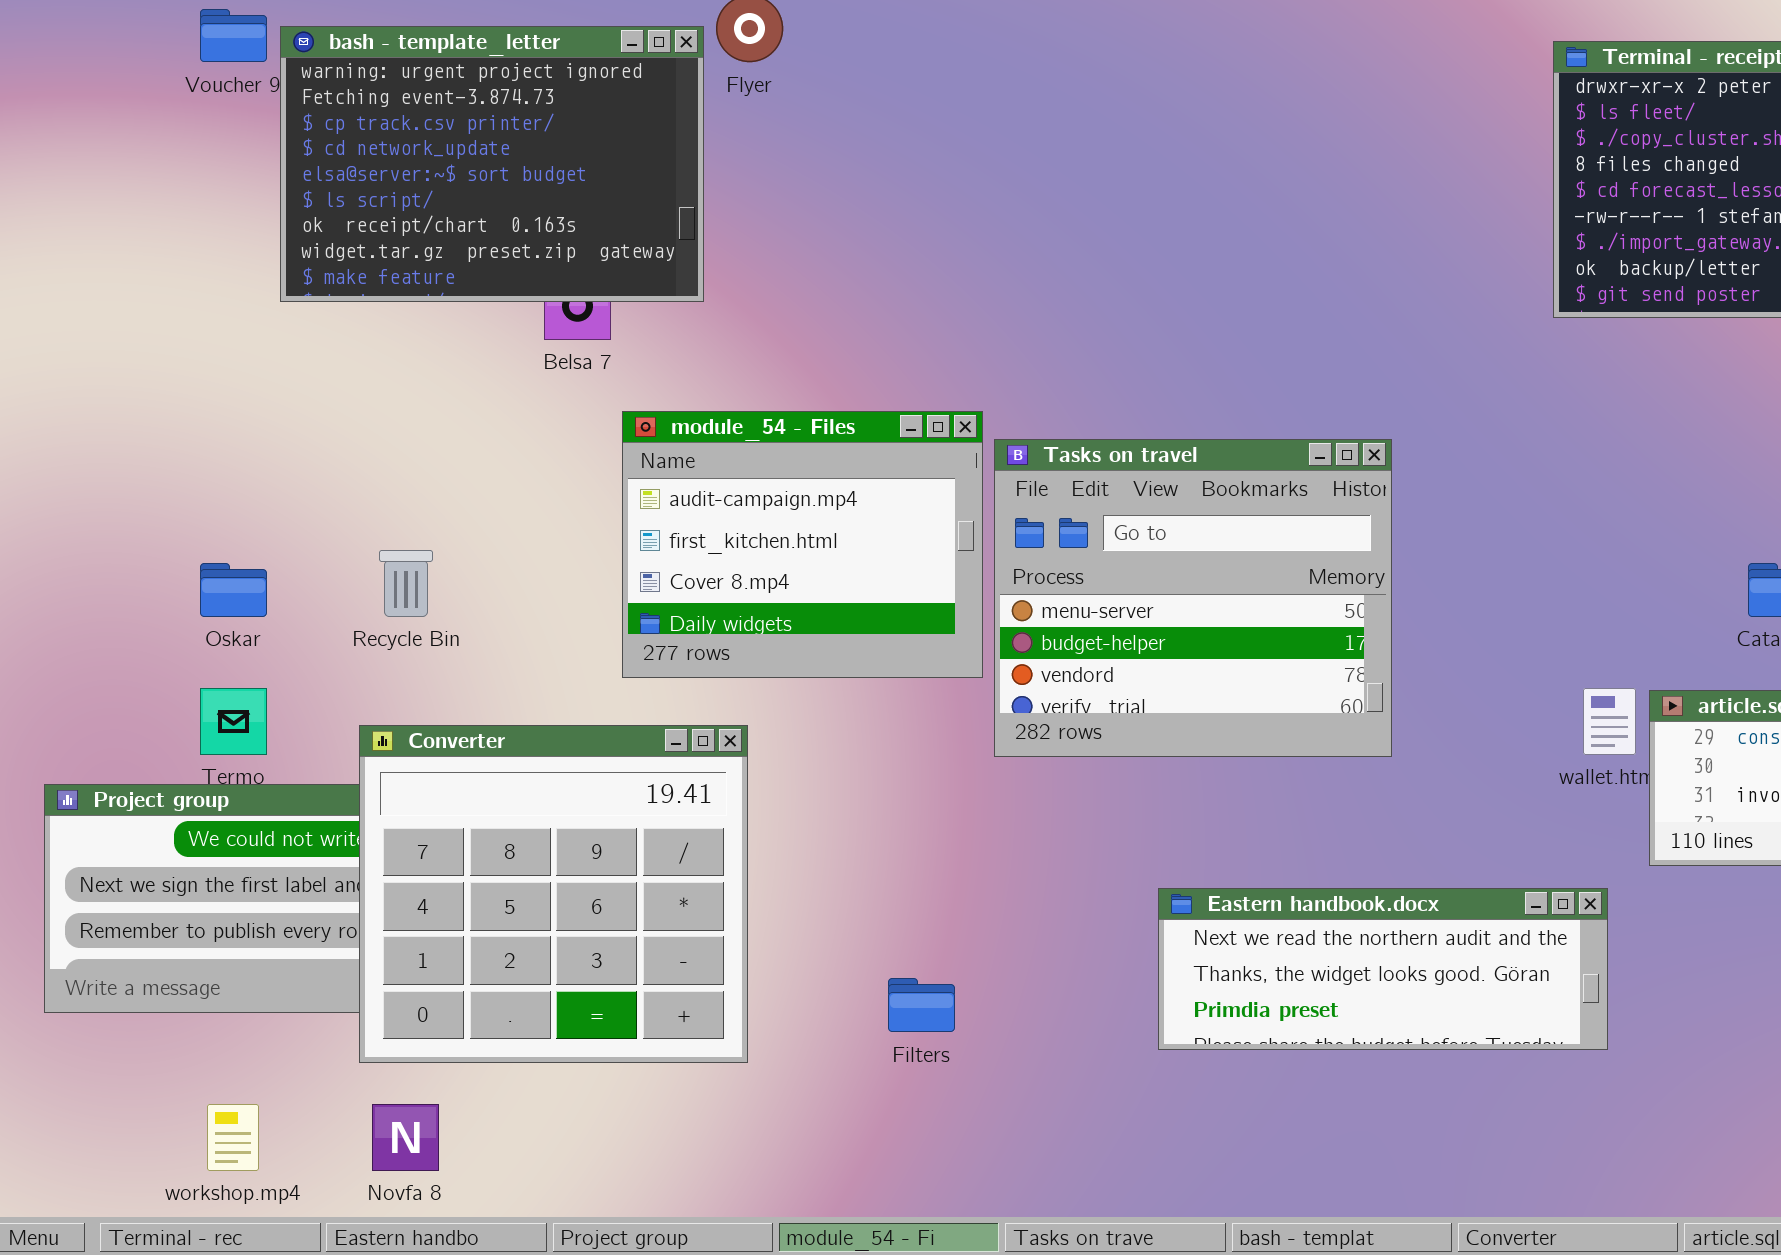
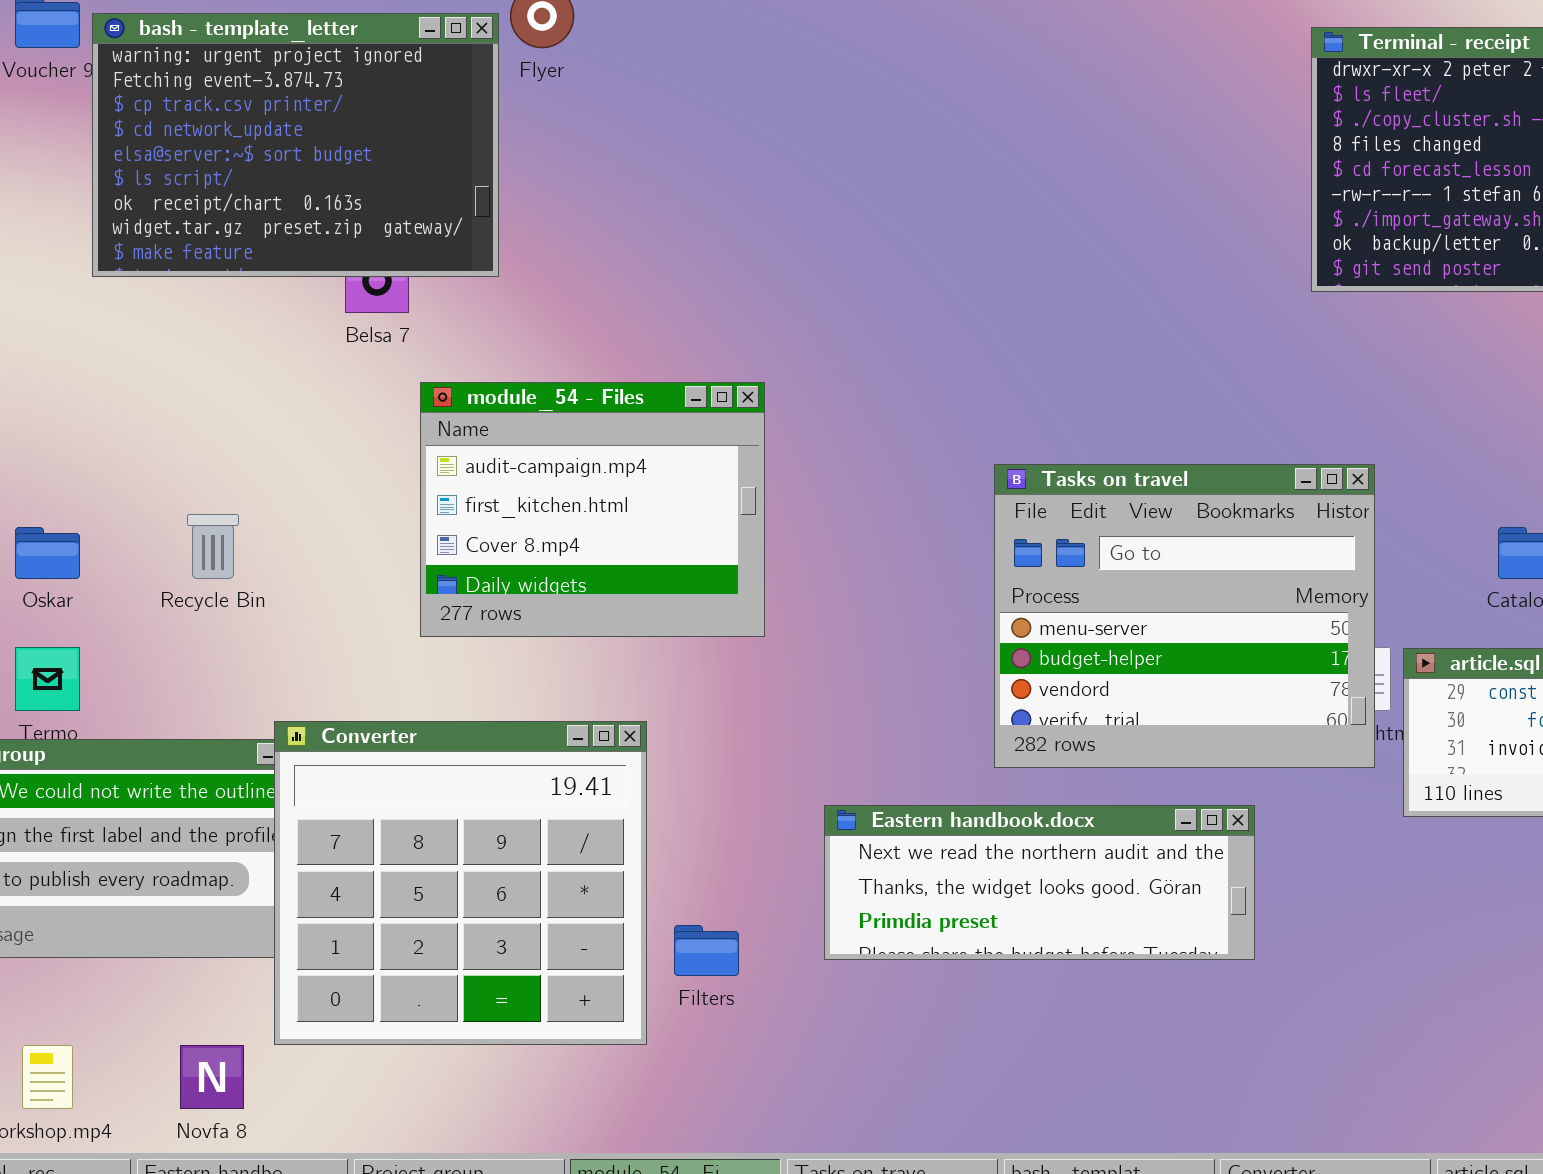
Tasks on travel: [994,439,1392,757] -> [994,464,1375,768], moved
Converter: [359,725,748,1063] -> [274,721,647,1045], moved
Eastern handbook.docx: [1158,888,1608,1050] -> [824,805,1255,960], moved

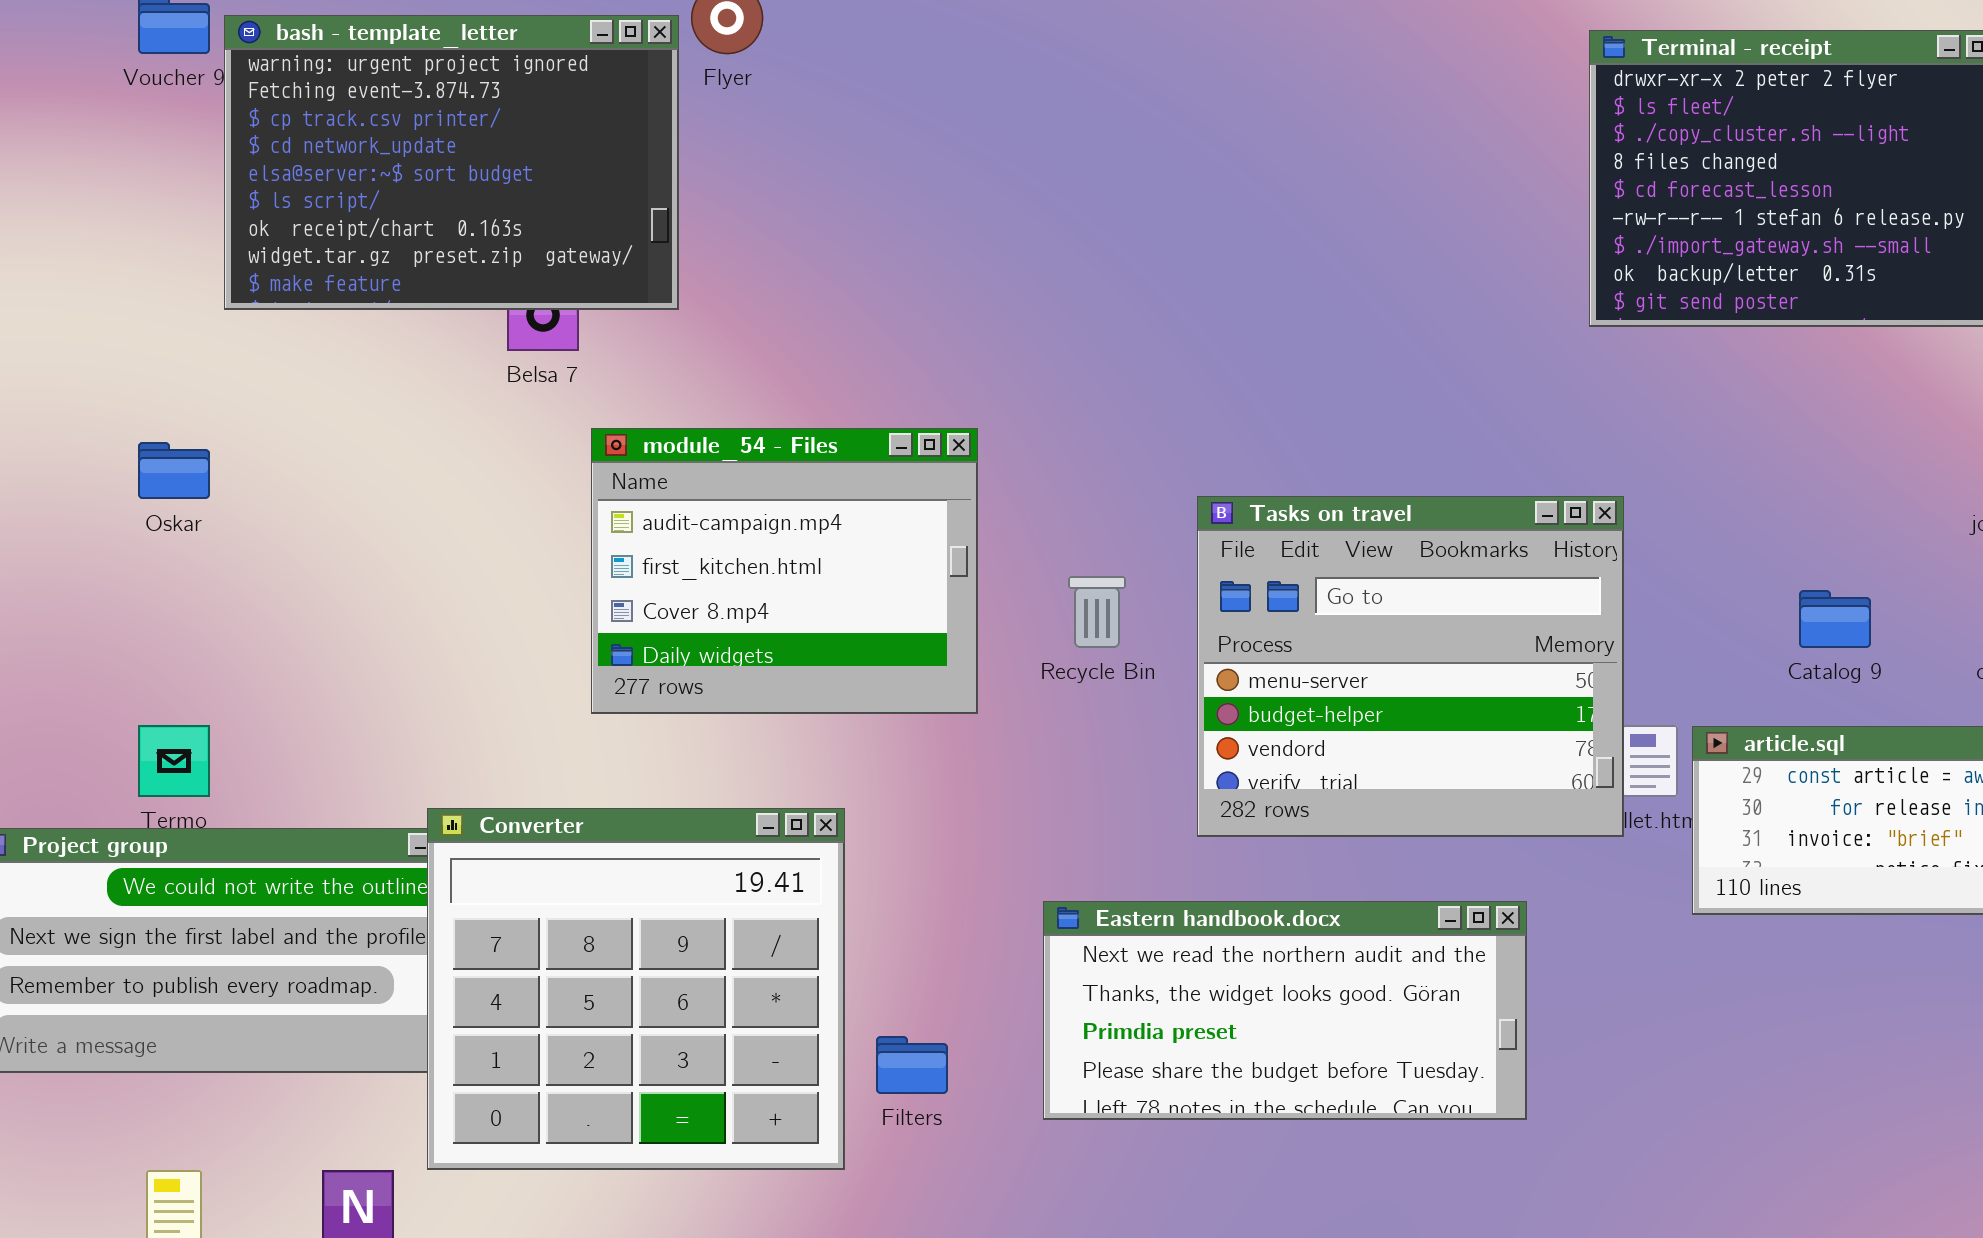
Tasks on travel: [994,464,1375,768] -> [1197,496,1624,837], moved
Recycle Bin: [187,514,239,579] -> [1068,576,1126,648], moved
Oskar: [15,527,80,579] -> [138,442,210,499], moved
Eastern handbook.docx: [824,805,1255,960] -> [1043,901,1527,1120], resized

